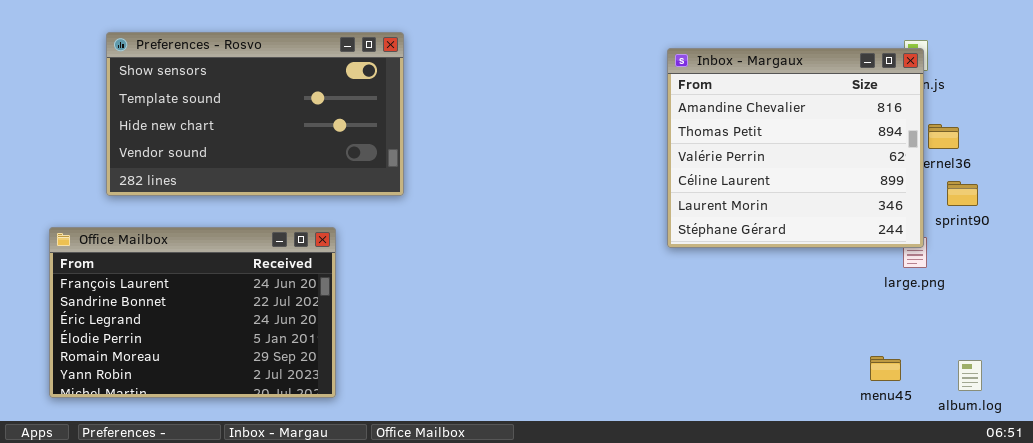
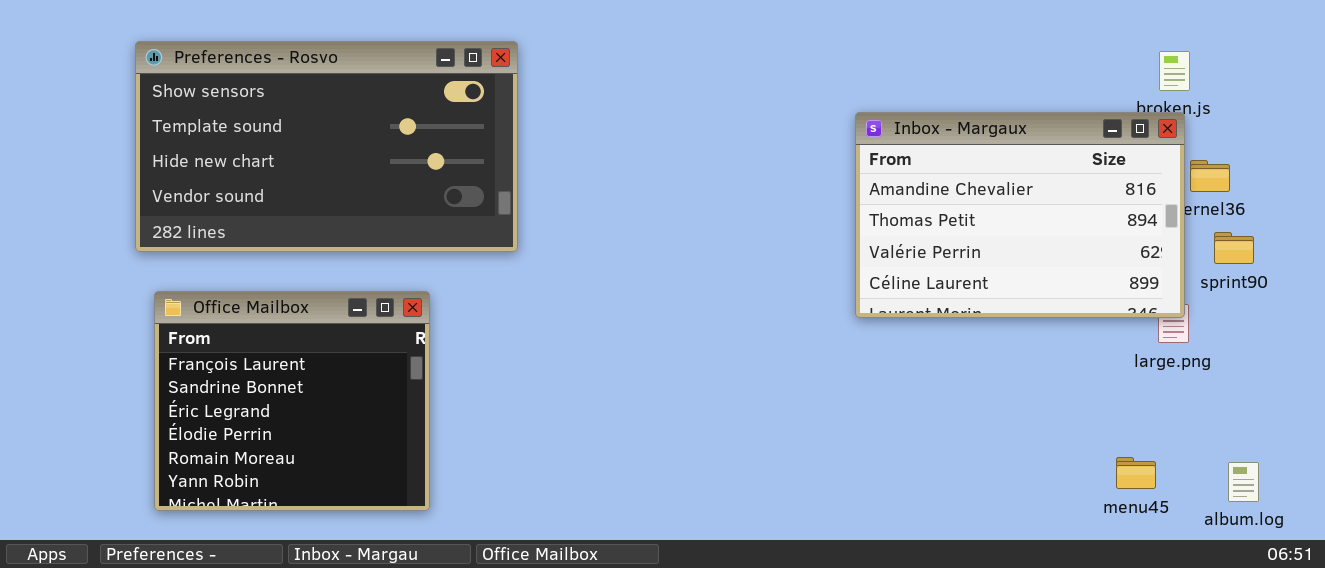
Inbox - Margaux: [667,48,924,248] -> [855,112,1185,318], resized
Office Mailbox: [49,227,336,398] -> [154,291,430,511], resized

